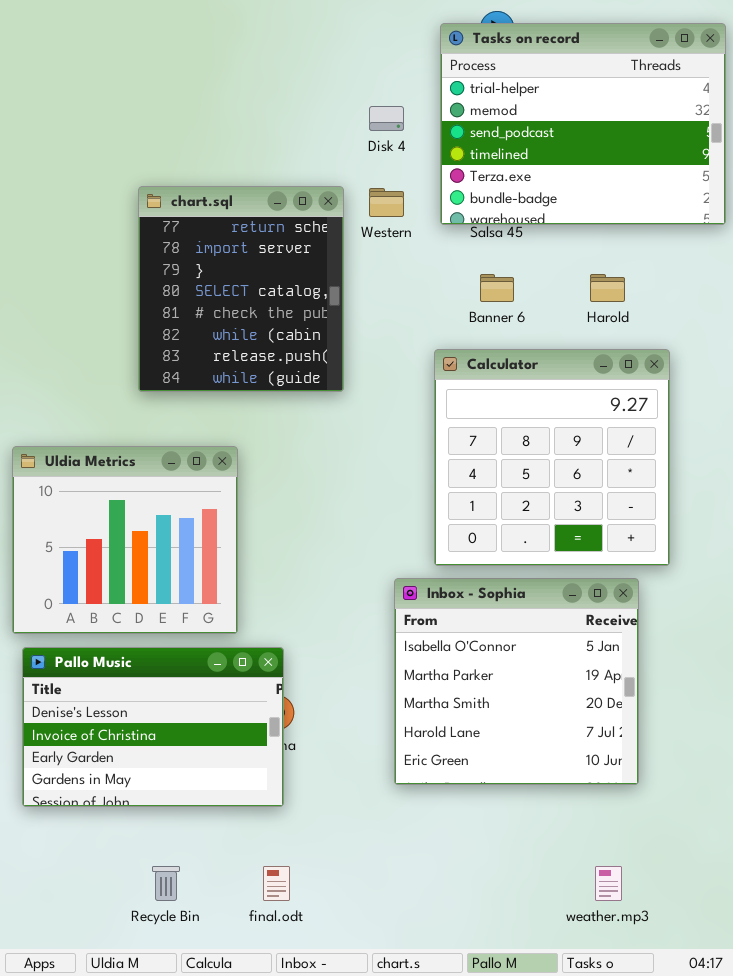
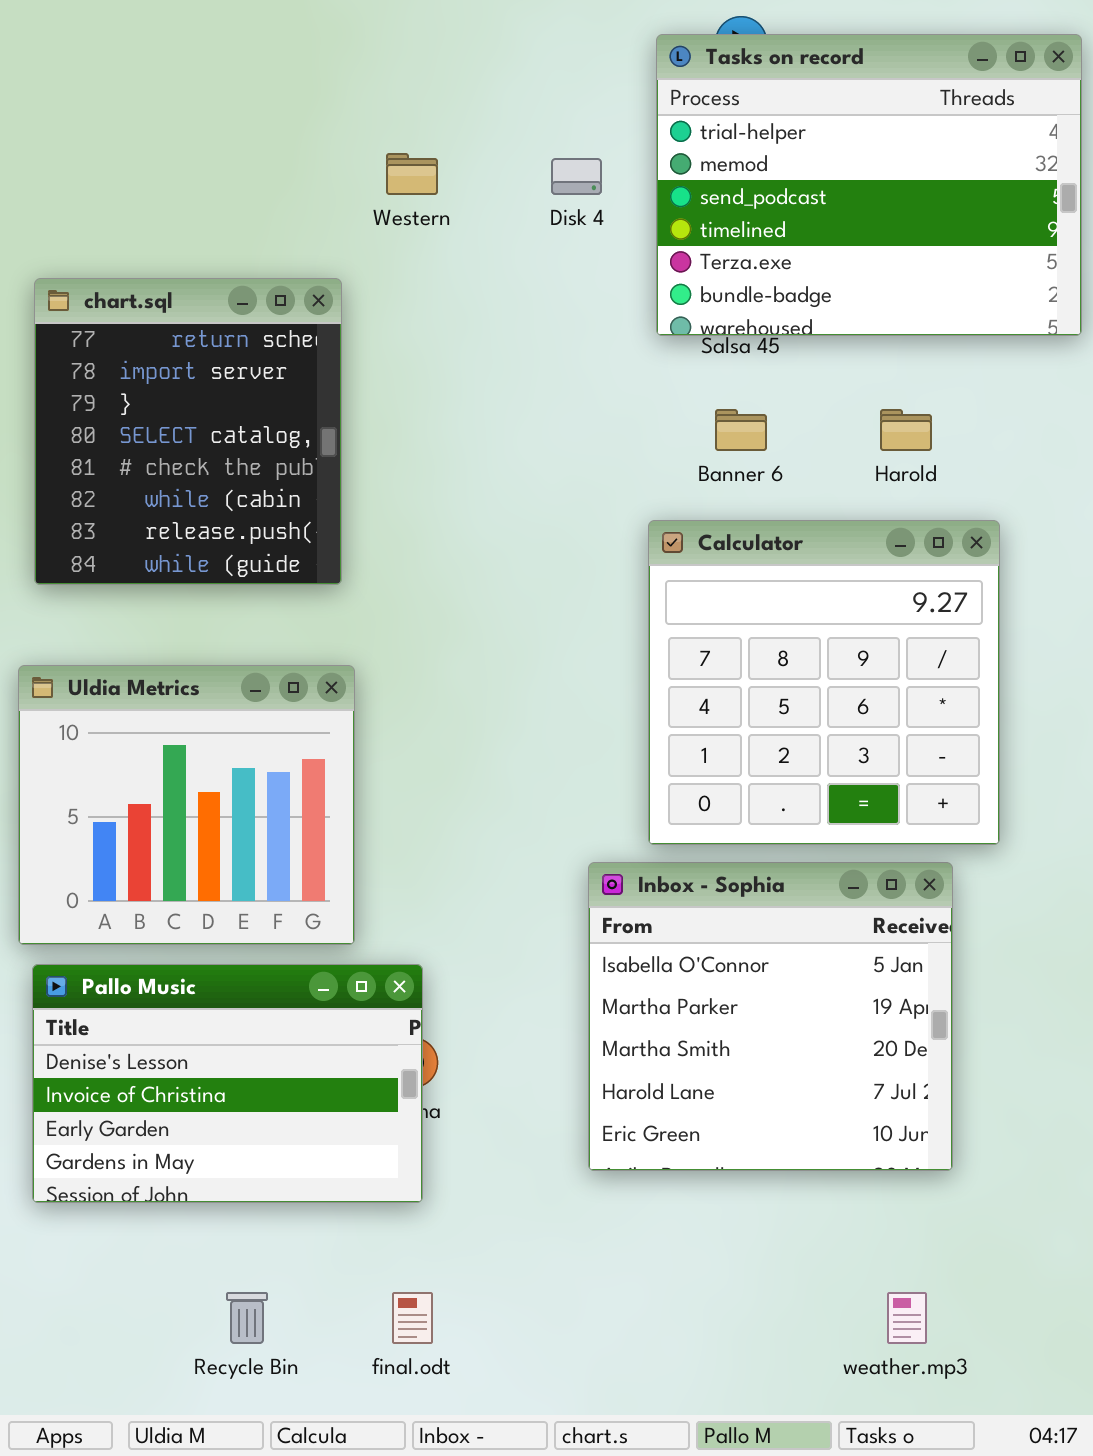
chart.sql: [138,186,344,392] -> [34,278,342,585], moved
Western: [369,188,404,217] -> [386,153,438,195], moved

